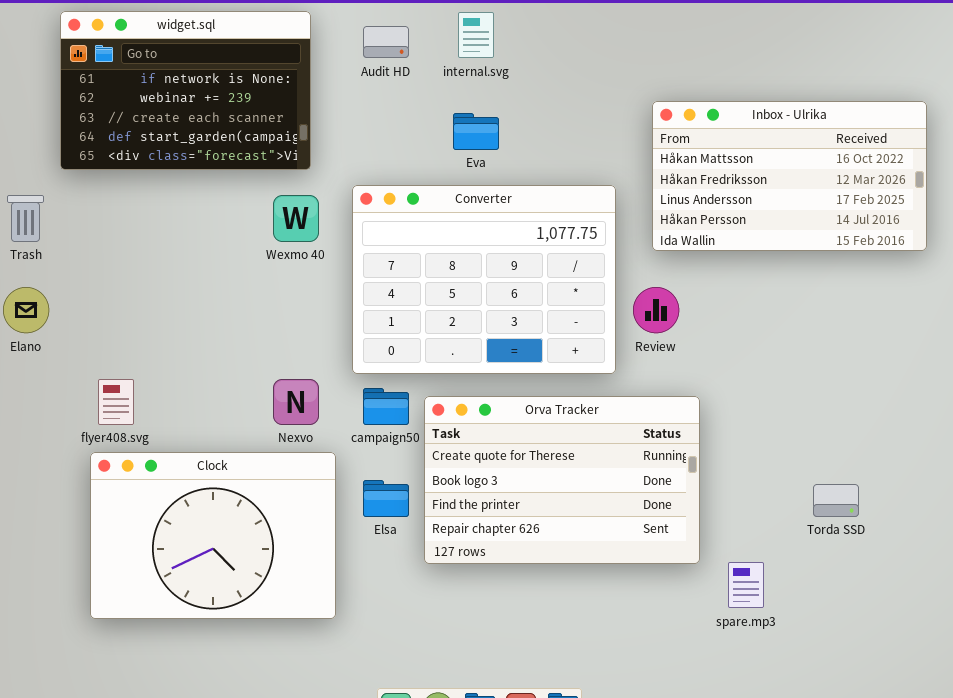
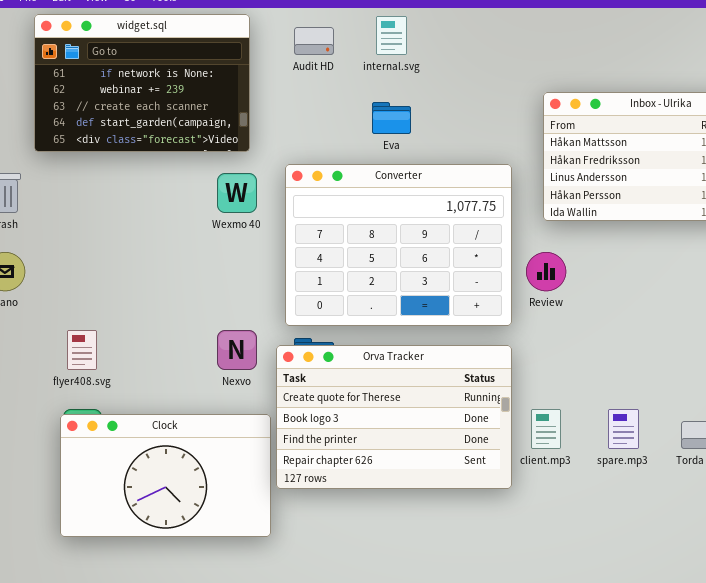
Orva Tracker: [424,396,700,564] -> [276,345,512,489], moved
Clock: [90,452,336,619] -> [60,414,271,537], resized
spare.mp3: [728,562,764,608] -> [608,409,639,449], moved

